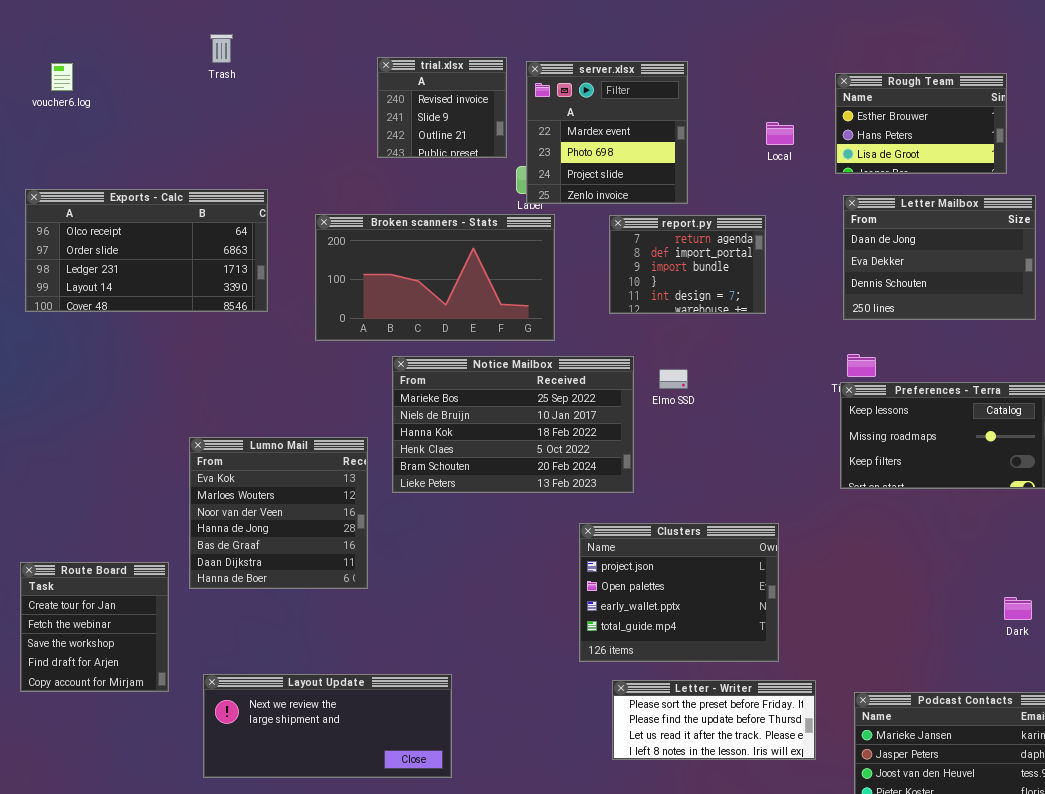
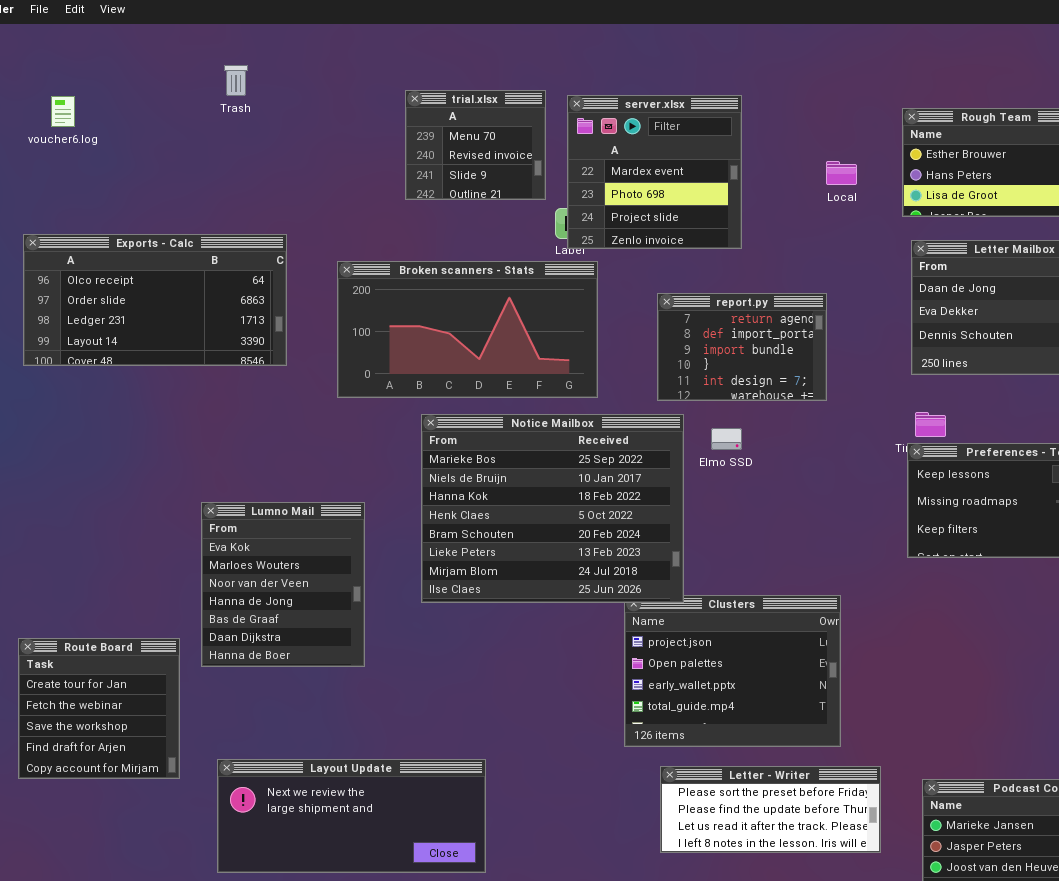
trial.xlsx: [377,57,507,158] -> [405,90,546,200], scrolled up 1 row
report.py: [609,215,766,314] -> [657,293,827,401], moved
Notice Mailbox: [392,356,634,493] -> [421,414,684,603], resized
Lumno Mail: [189,437,368,589] -> [201,502,365,667], resized

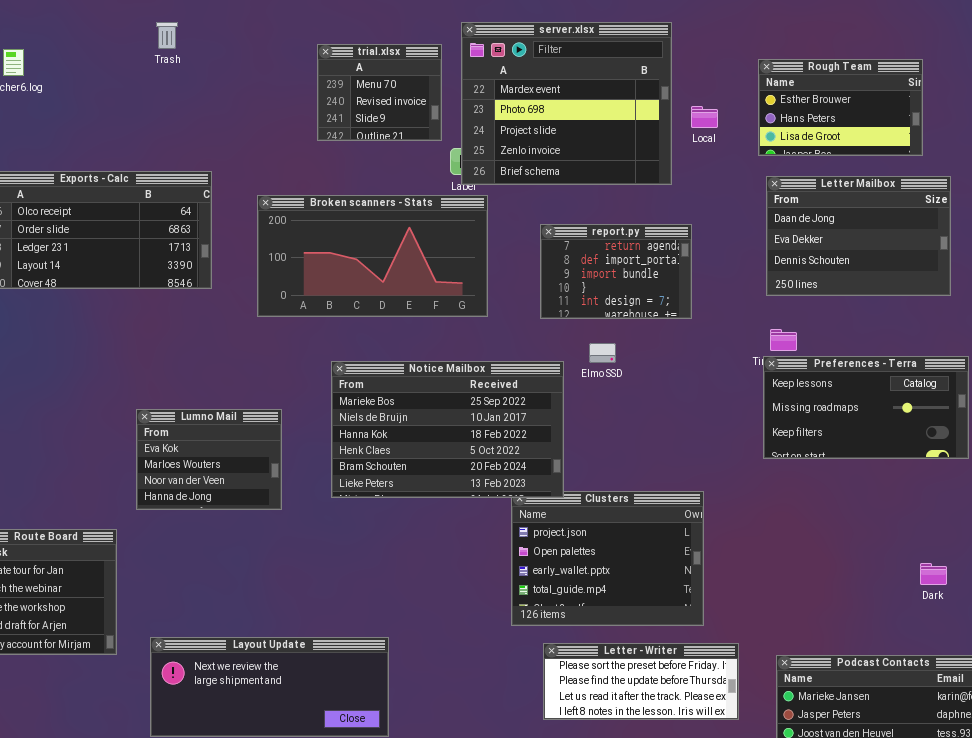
server.xlsx: [567,95,742,249] -> [461,22,672,185], resized
Notice Mailbox: [421,414,684,603] -> [331,361,564,498], resized
Lumno Mail: [201,502,365,667] -> [136,409,282,510], resized

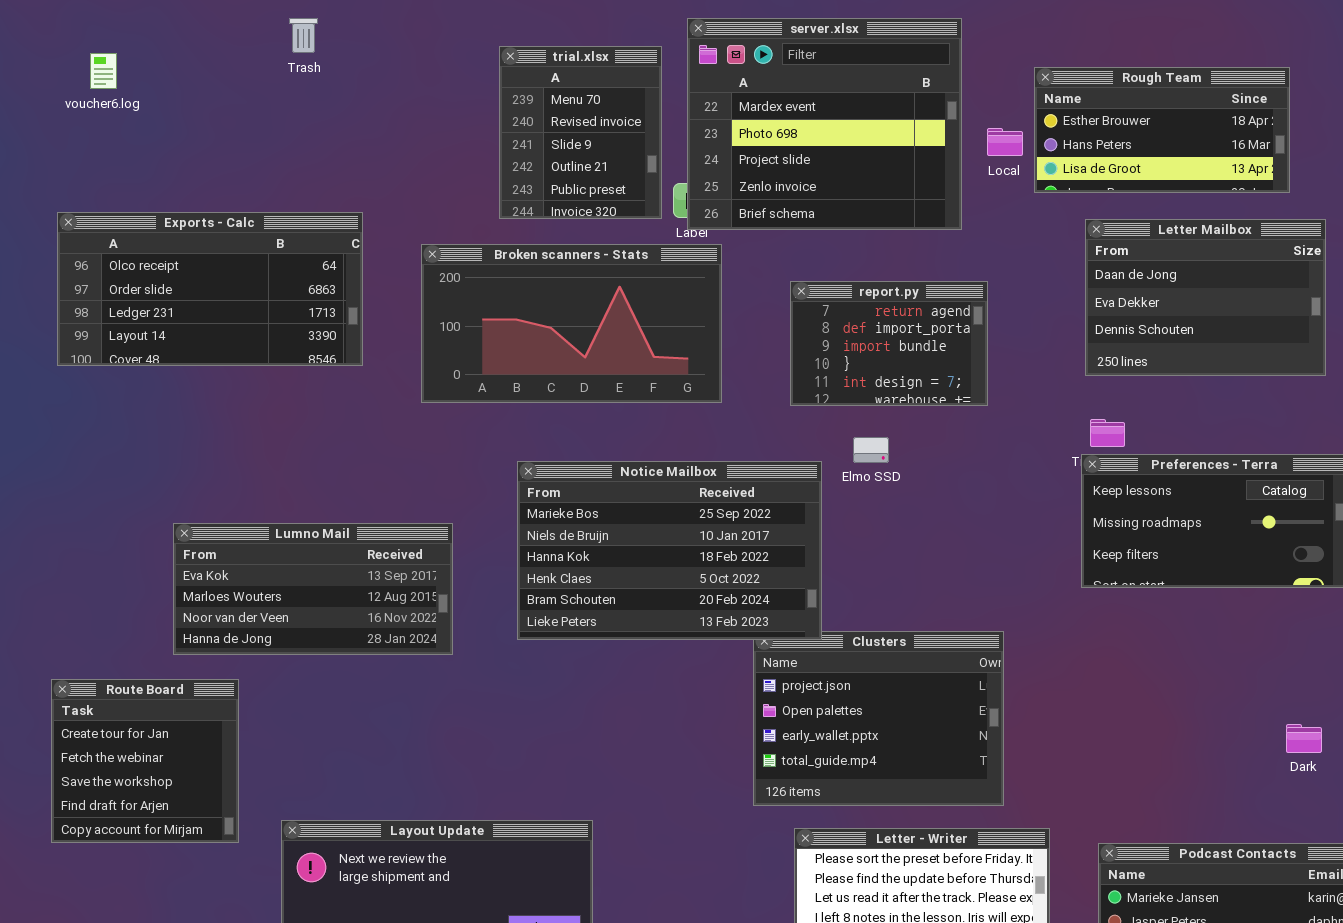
trial.xlsx: [317,44,442,141] -> [499,46,662,219], resized
Rough Team: [758,59,923,156] -> [1034,67,1290,193], resized
Lumno Mail: [136,409,282,510] -> [173,523,453,655], resized

